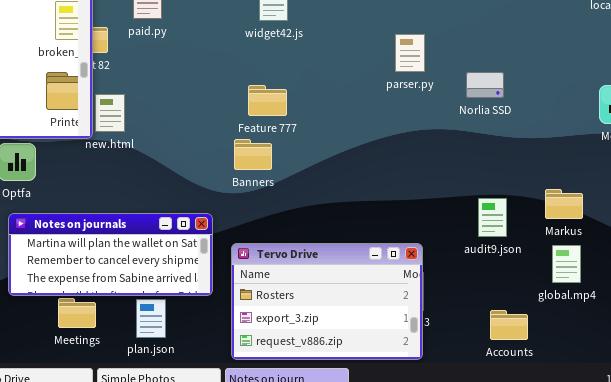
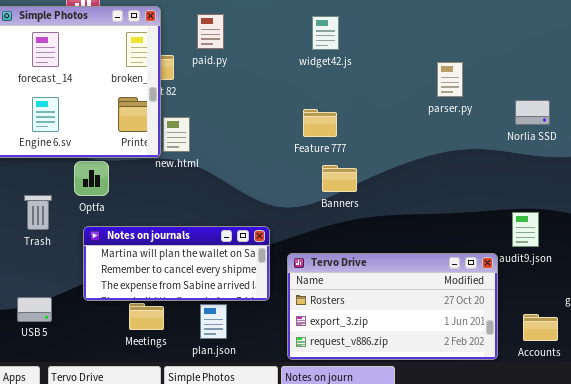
Norlia SSD: [466,72,504,98] -> [515,100,550,125], moved
Banners: [234,139,272,170] -> [322,165,357,192], moved
Tervo Drive: [231,243,423,360] -> [287,253,498,360], resized

